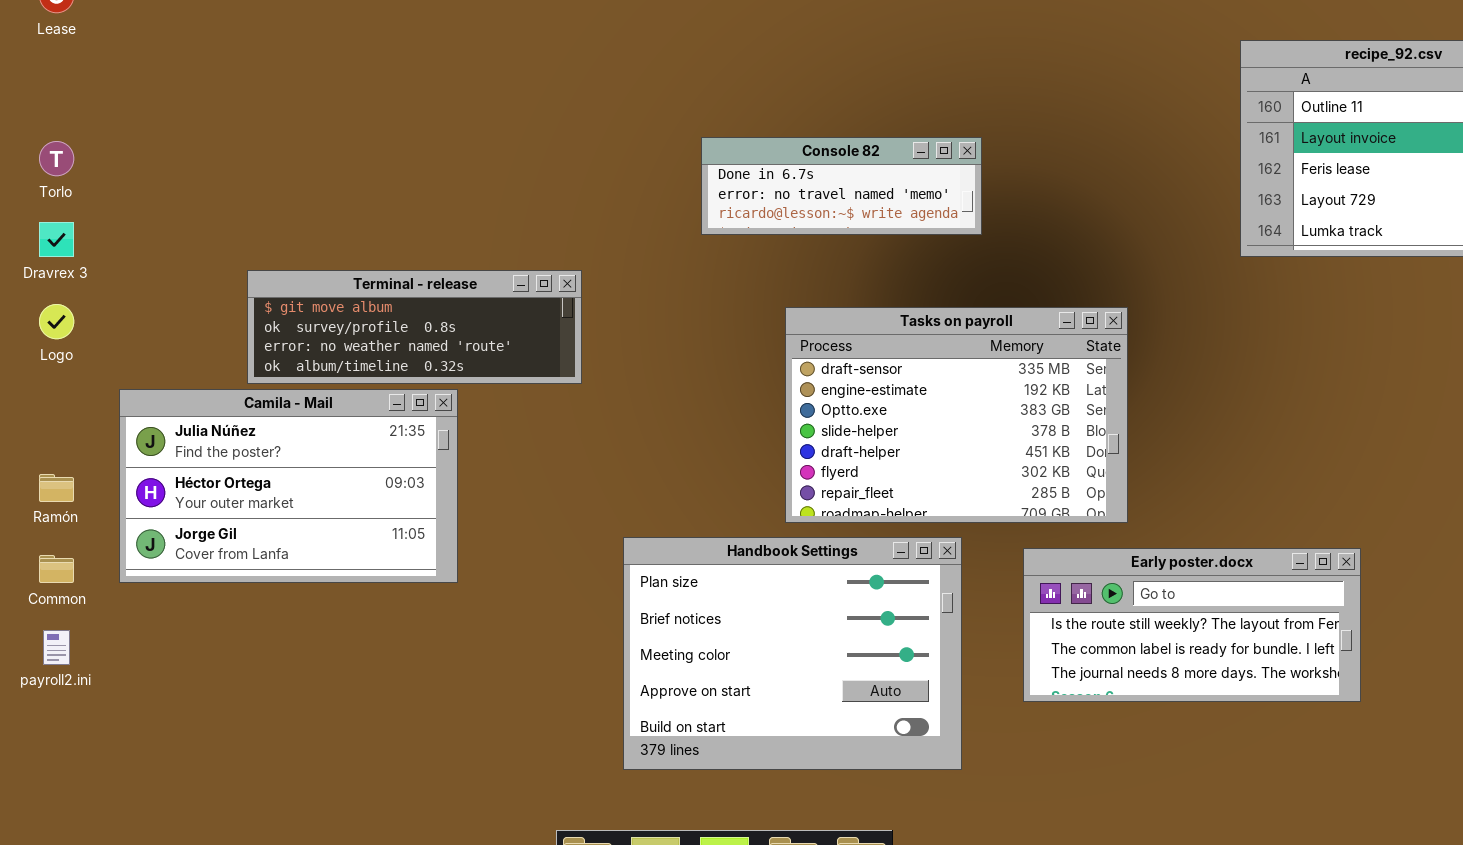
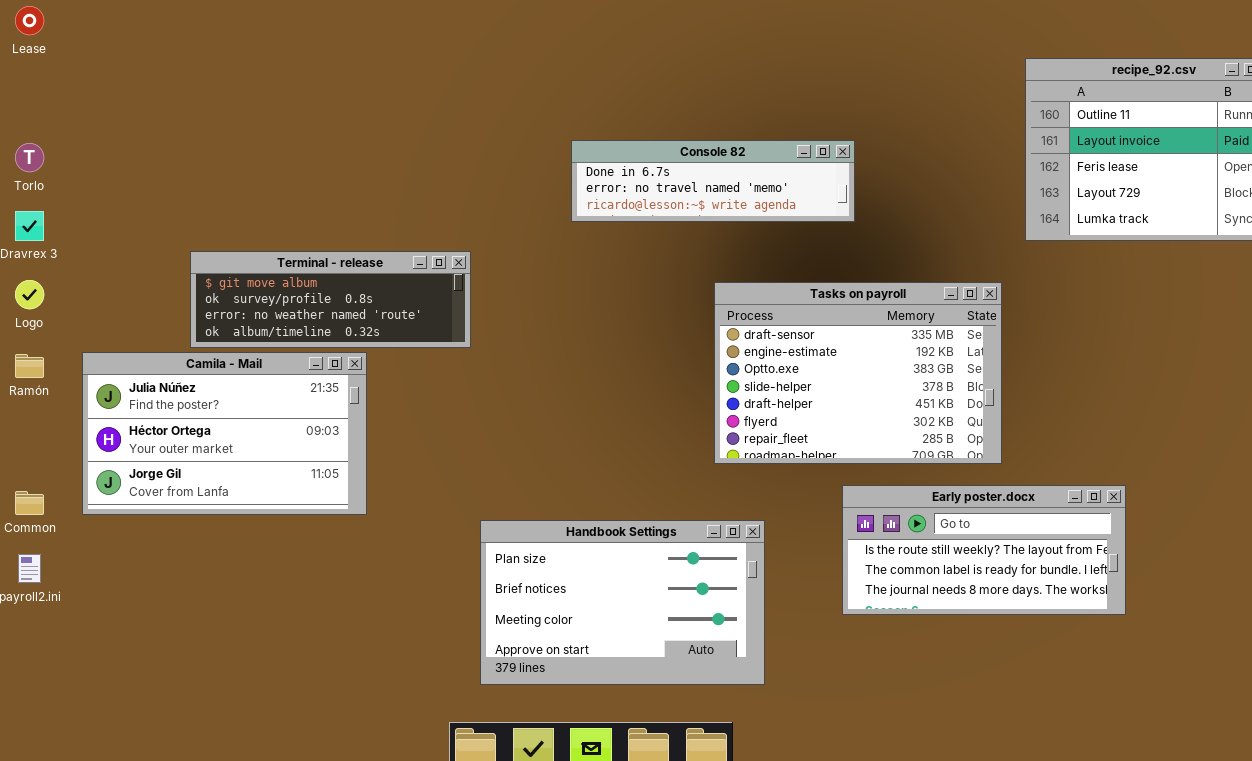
Console 82: [701,137,982,235] -> [571,140,855,222], resized
Tasks on payroll: [785,307,1128,523] -> [714,282,1002,464], moved
Ramón: [39,474,74,502] -> [15,354,44,378], moved
Handbook Settings: [623,537,962,770] -> [480,520,765,685], moved, resized

